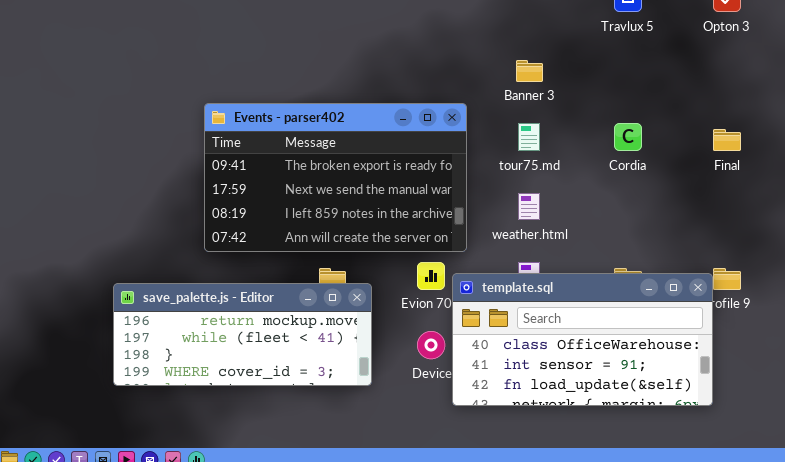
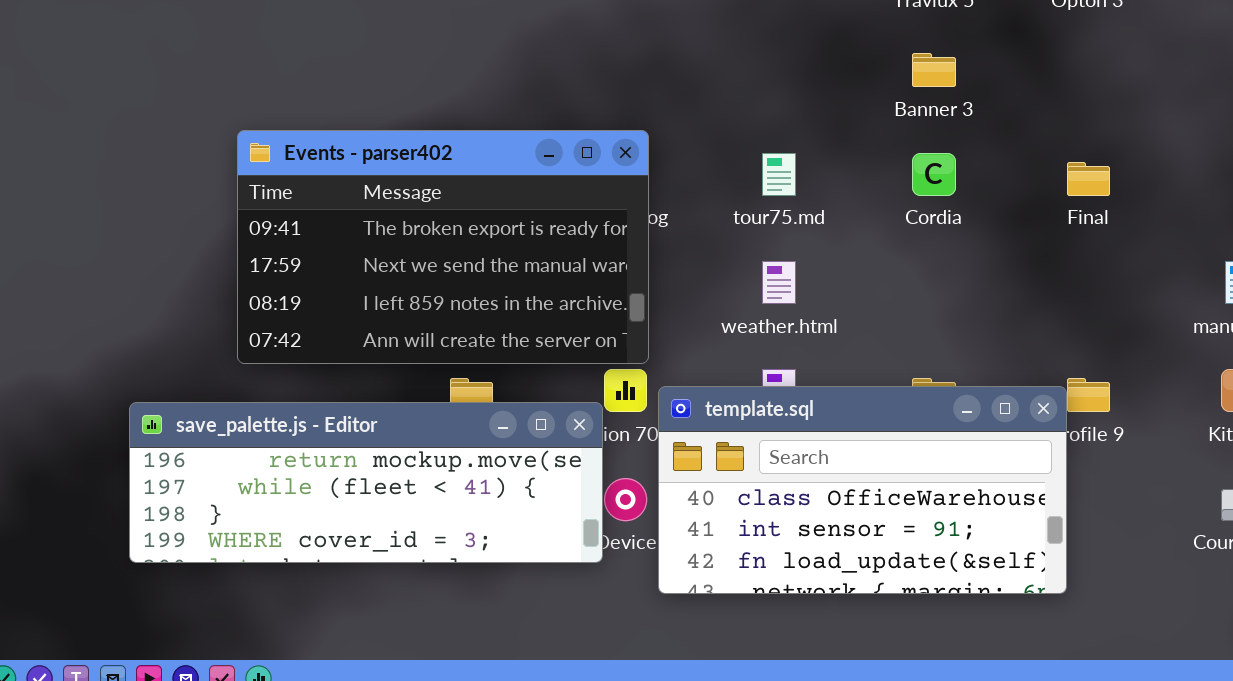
Banner 3: [516,60,543,82] -> [912,53,956,87], moved
Events - parser402: [204,103,467,252] -> [237,130,649,364], moved
save_palette.js - Editor: [113,283,372,386] -> [129,402,603,563], resized

